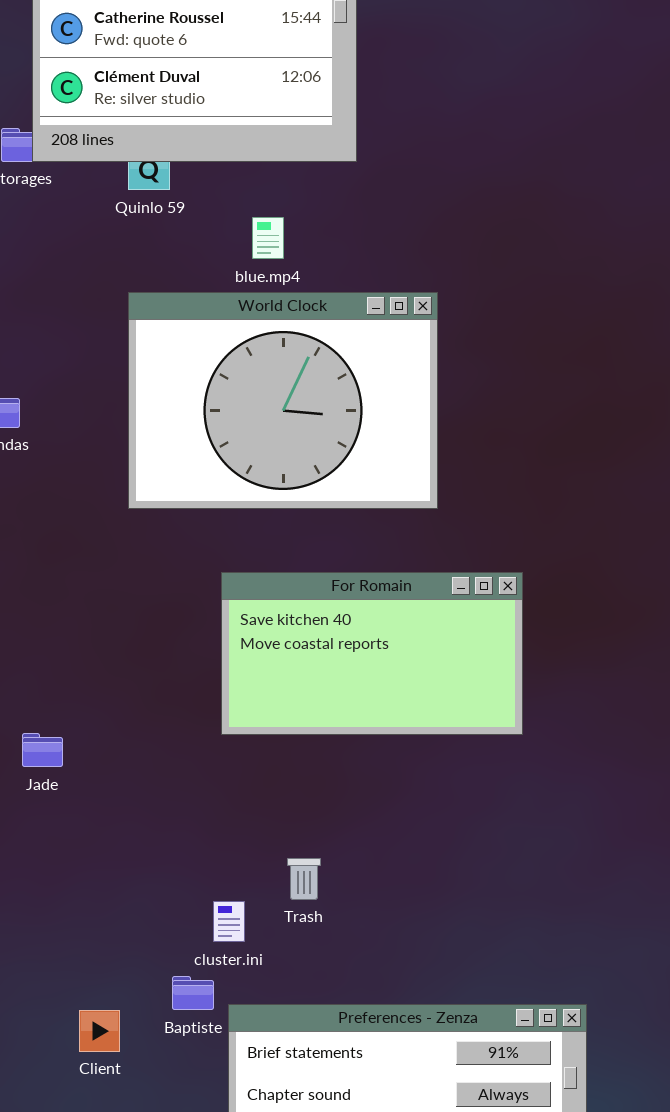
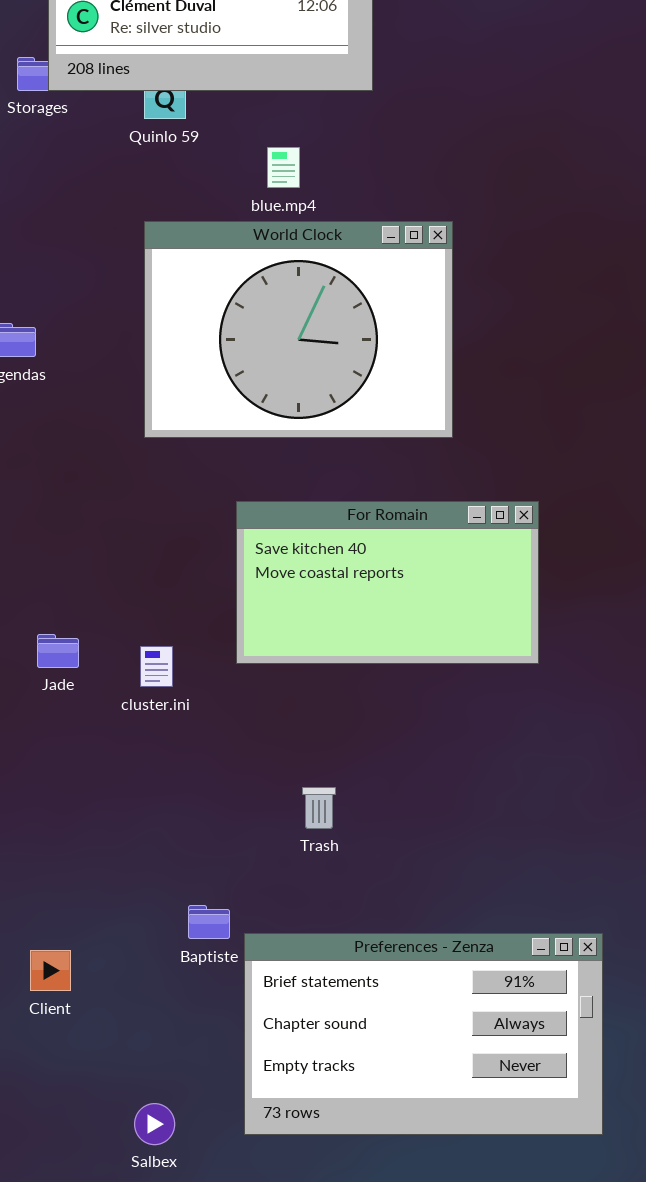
Jade: [22,733,63,767] -> [37,634,79,668], moved
cluster.ini: [213,901,245,942] -> [140,646,173,687], moved
Client: [79,1010,120,1052] -> [30,950,71,991], moved

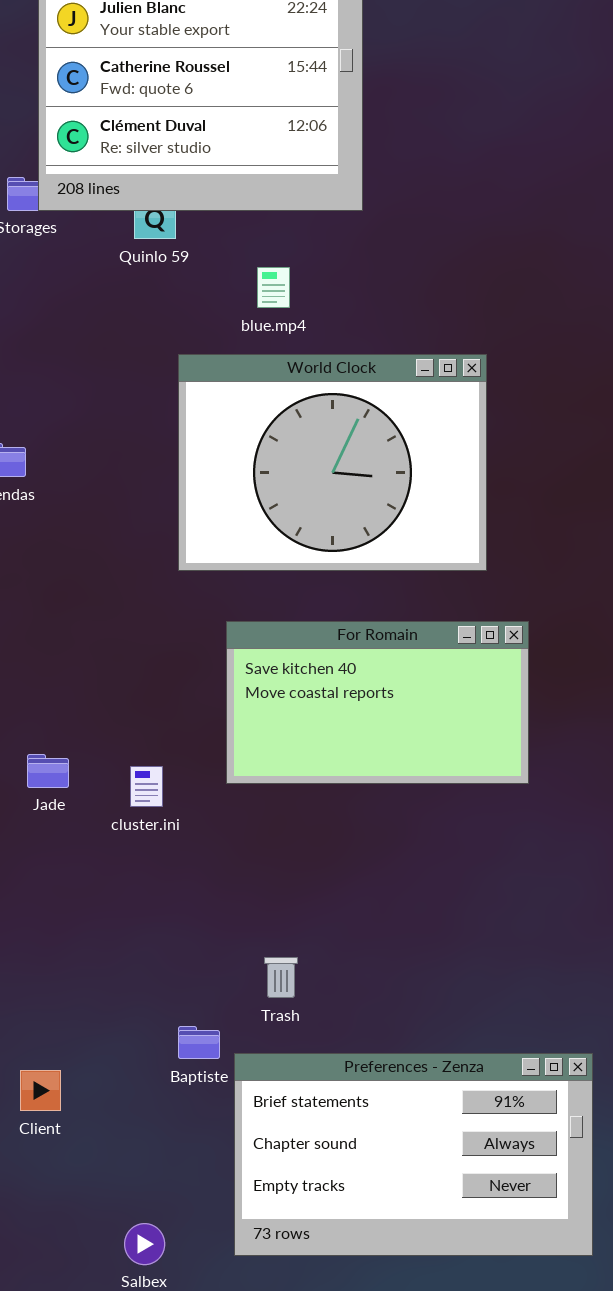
World Clock: [144,221,453,438] -> [178,354,487,571], moved
Trash: [302,787,336,829] -> [264,957,298,998], moved

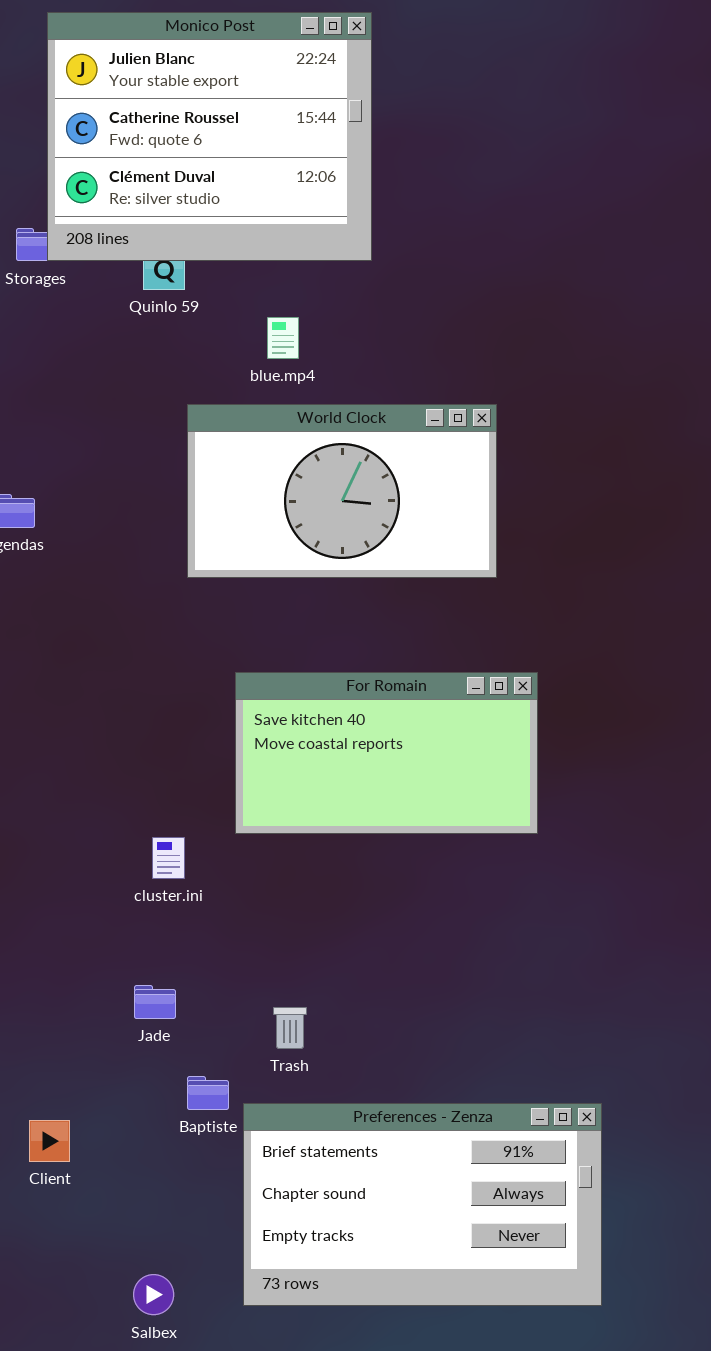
World Clock: [178,354,487,571] -> [187,404,497,578], resized
Jade: [27,754,69,788] -> [134,985,176,1019], moved
cluster.ini: [130,766,163,807] -> [152,837,185,879], moved

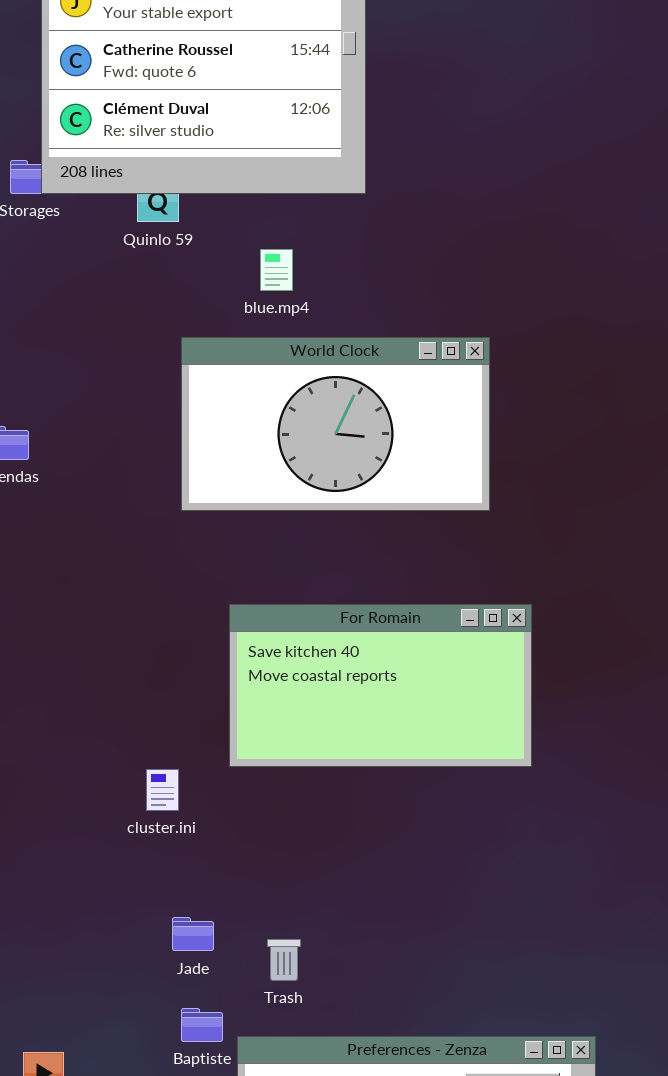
Jade: [134,985,176,1019] -> [172,917,214,951], moved

